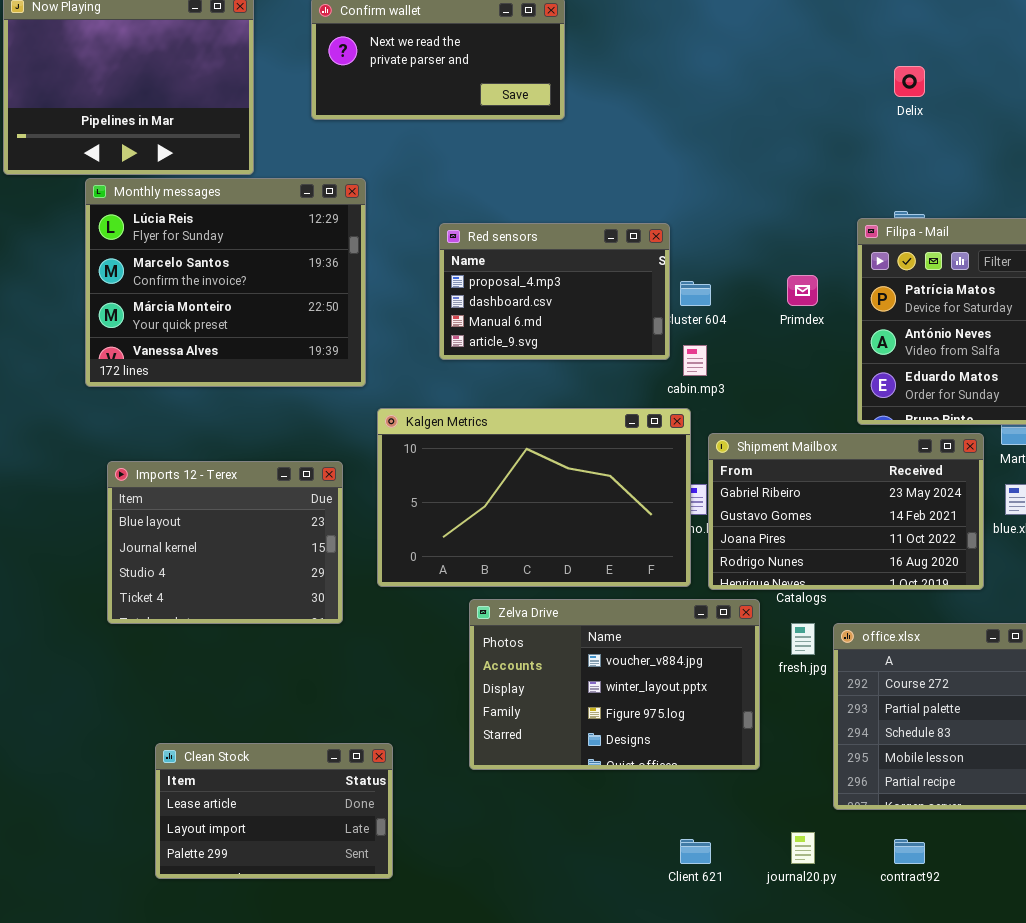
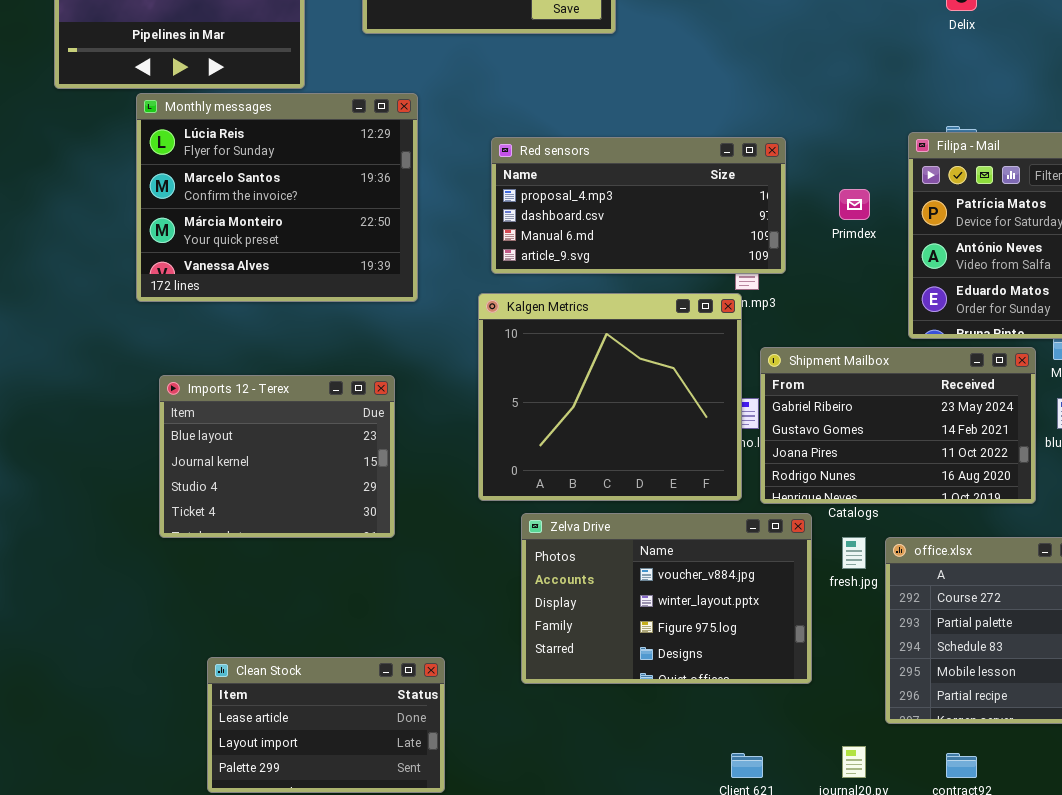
Red sensors: [439,223,670,360] -> [491,137,786,274], resized
Kalgen Metrics: [377,408,691,587] -> [478,293,742,501], resized

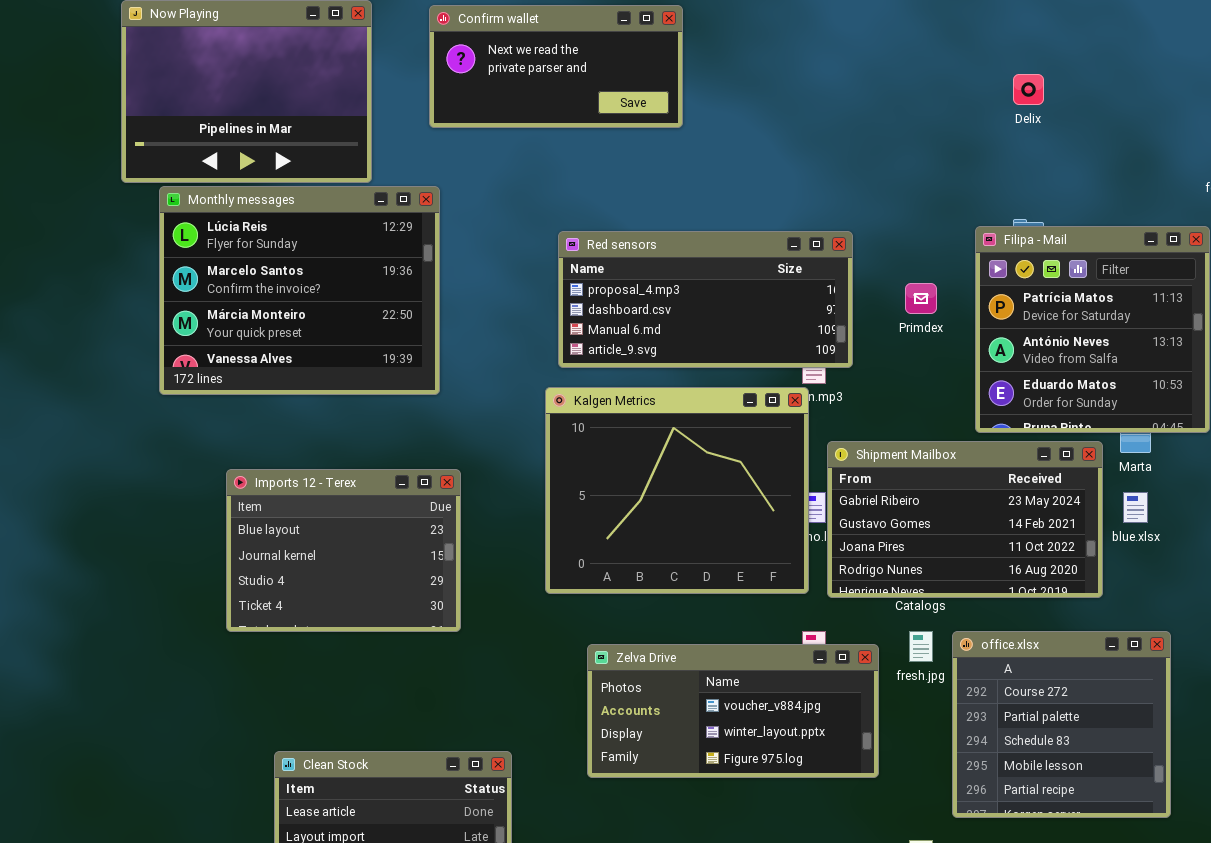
Monthly messages: [136,93,418,302] -> [159,186,440,395], moved
Zelva Drive: [521,513,812,684] -> [587,644,879,778], resized

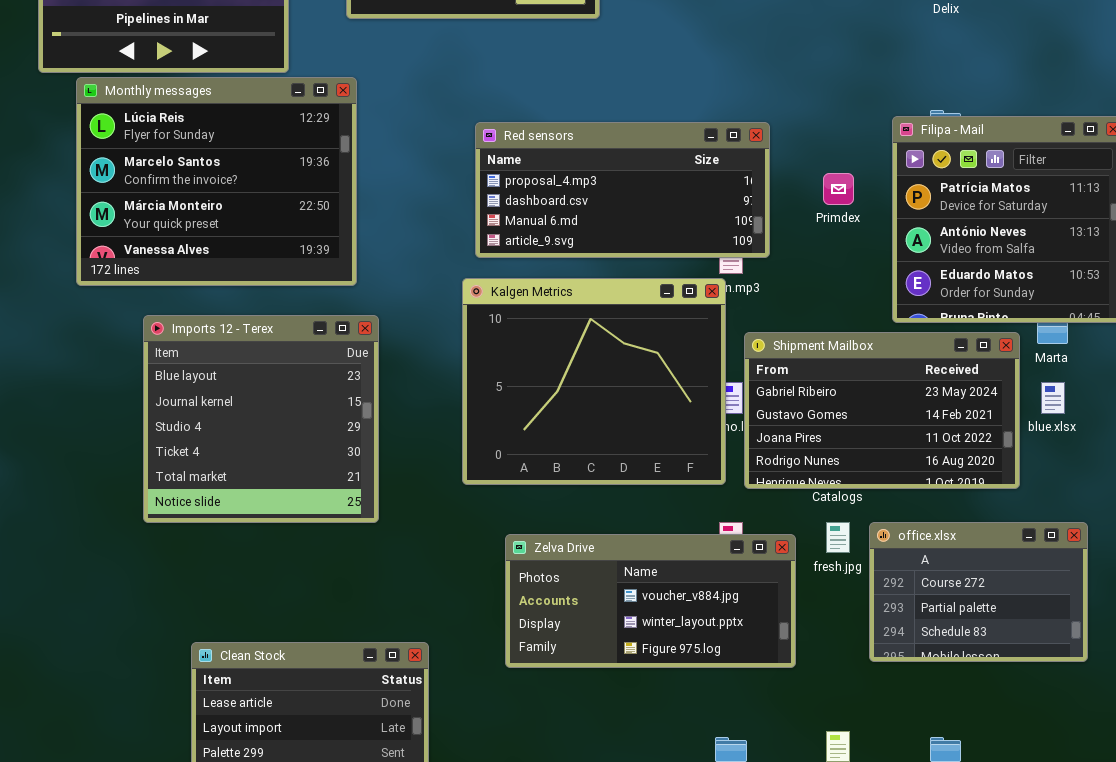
Imports 12 - Terex: [226,469,461,632] -> [143,315,379,523], resized
office.xlsx: [952,631,1171,818] -> [869,522,1088,662], resized

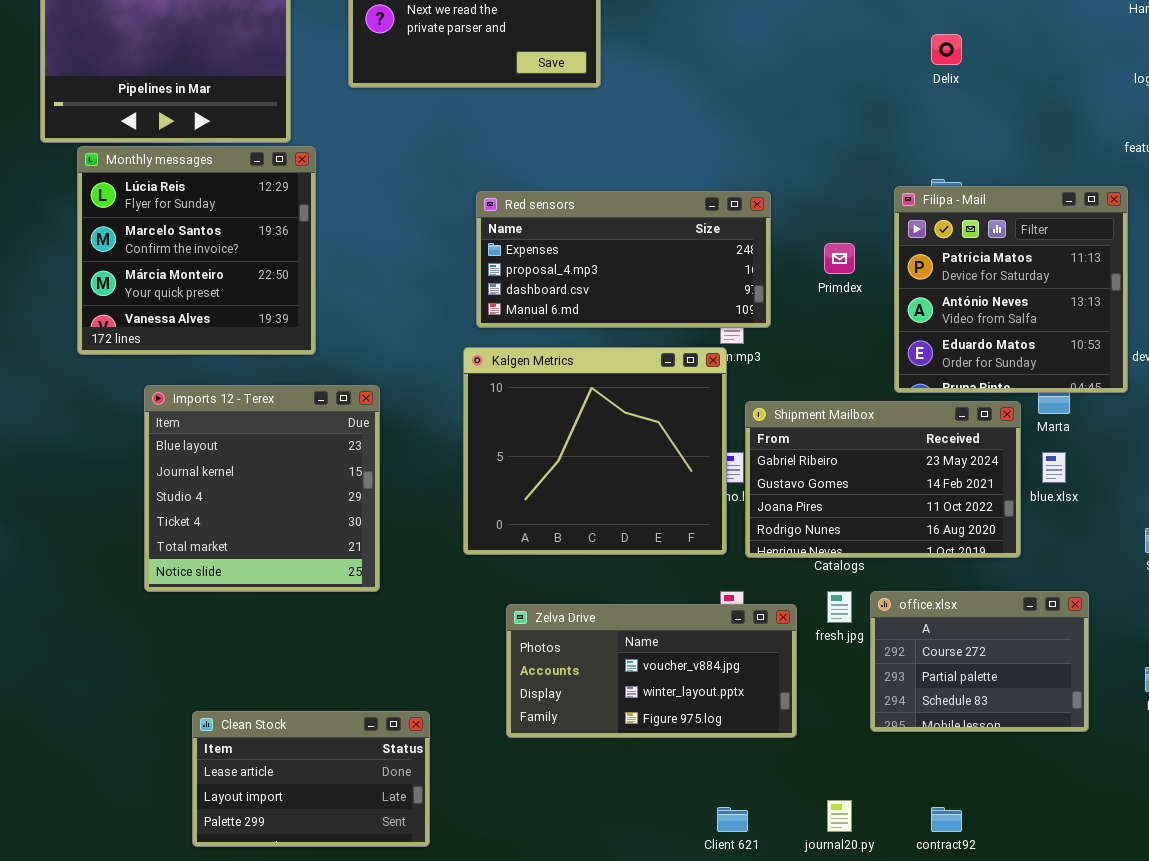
Monthly messages: [76,77,357,286] -> [77,146,316,355], resized
Red sensors: [475,122,770,258] -> [476,191,771,328], scrolled up 1 row

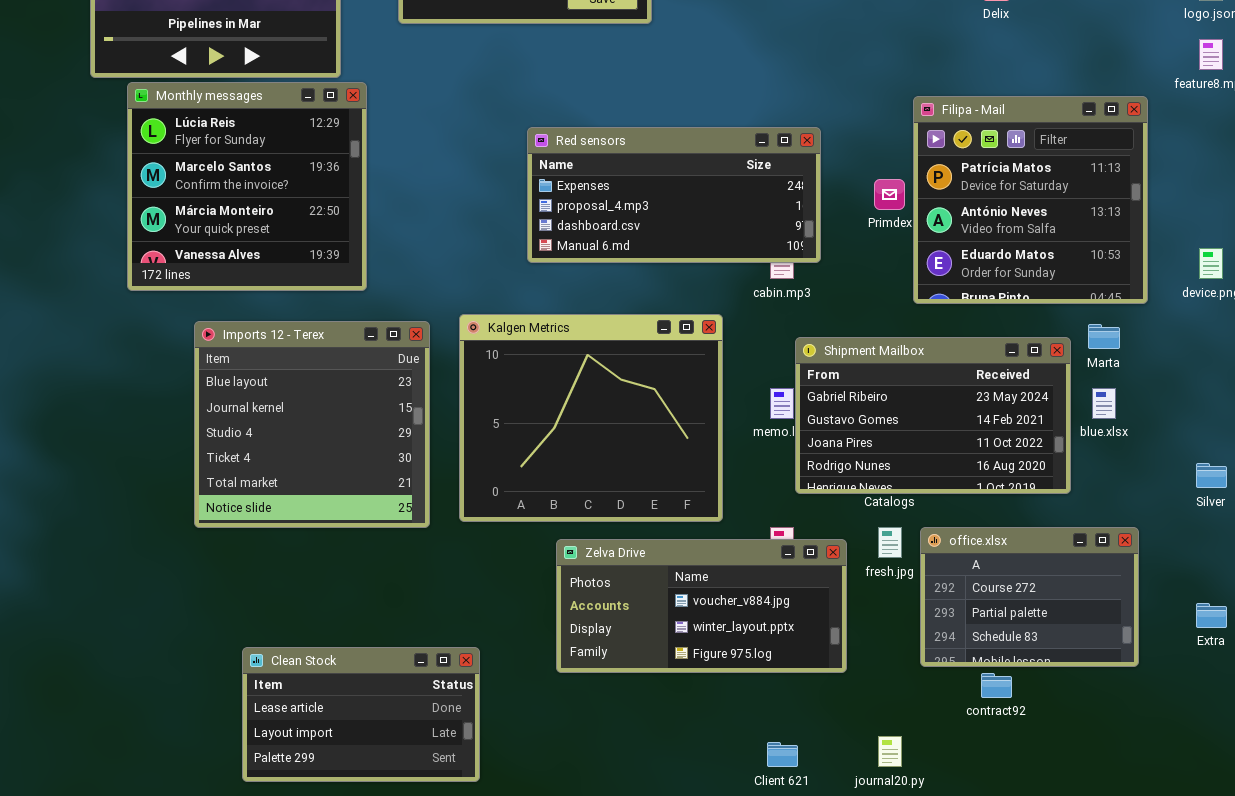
Filipa - Mail: [894,186,1128,393] -> [913,96,1148,304], moved
Kalgen Metrics: [463,347,727,555] -> [459,314,723,522], moved
contract92: [931,807,962,832] -> [981,673,1012,698], moved

